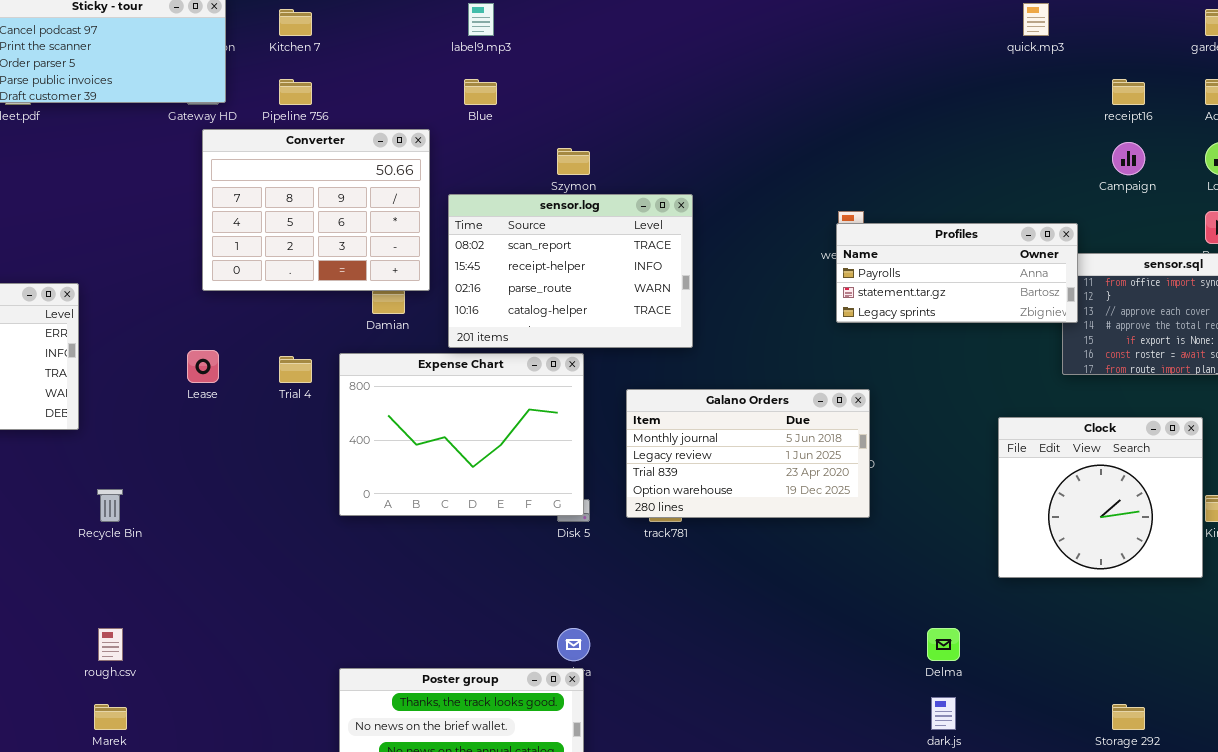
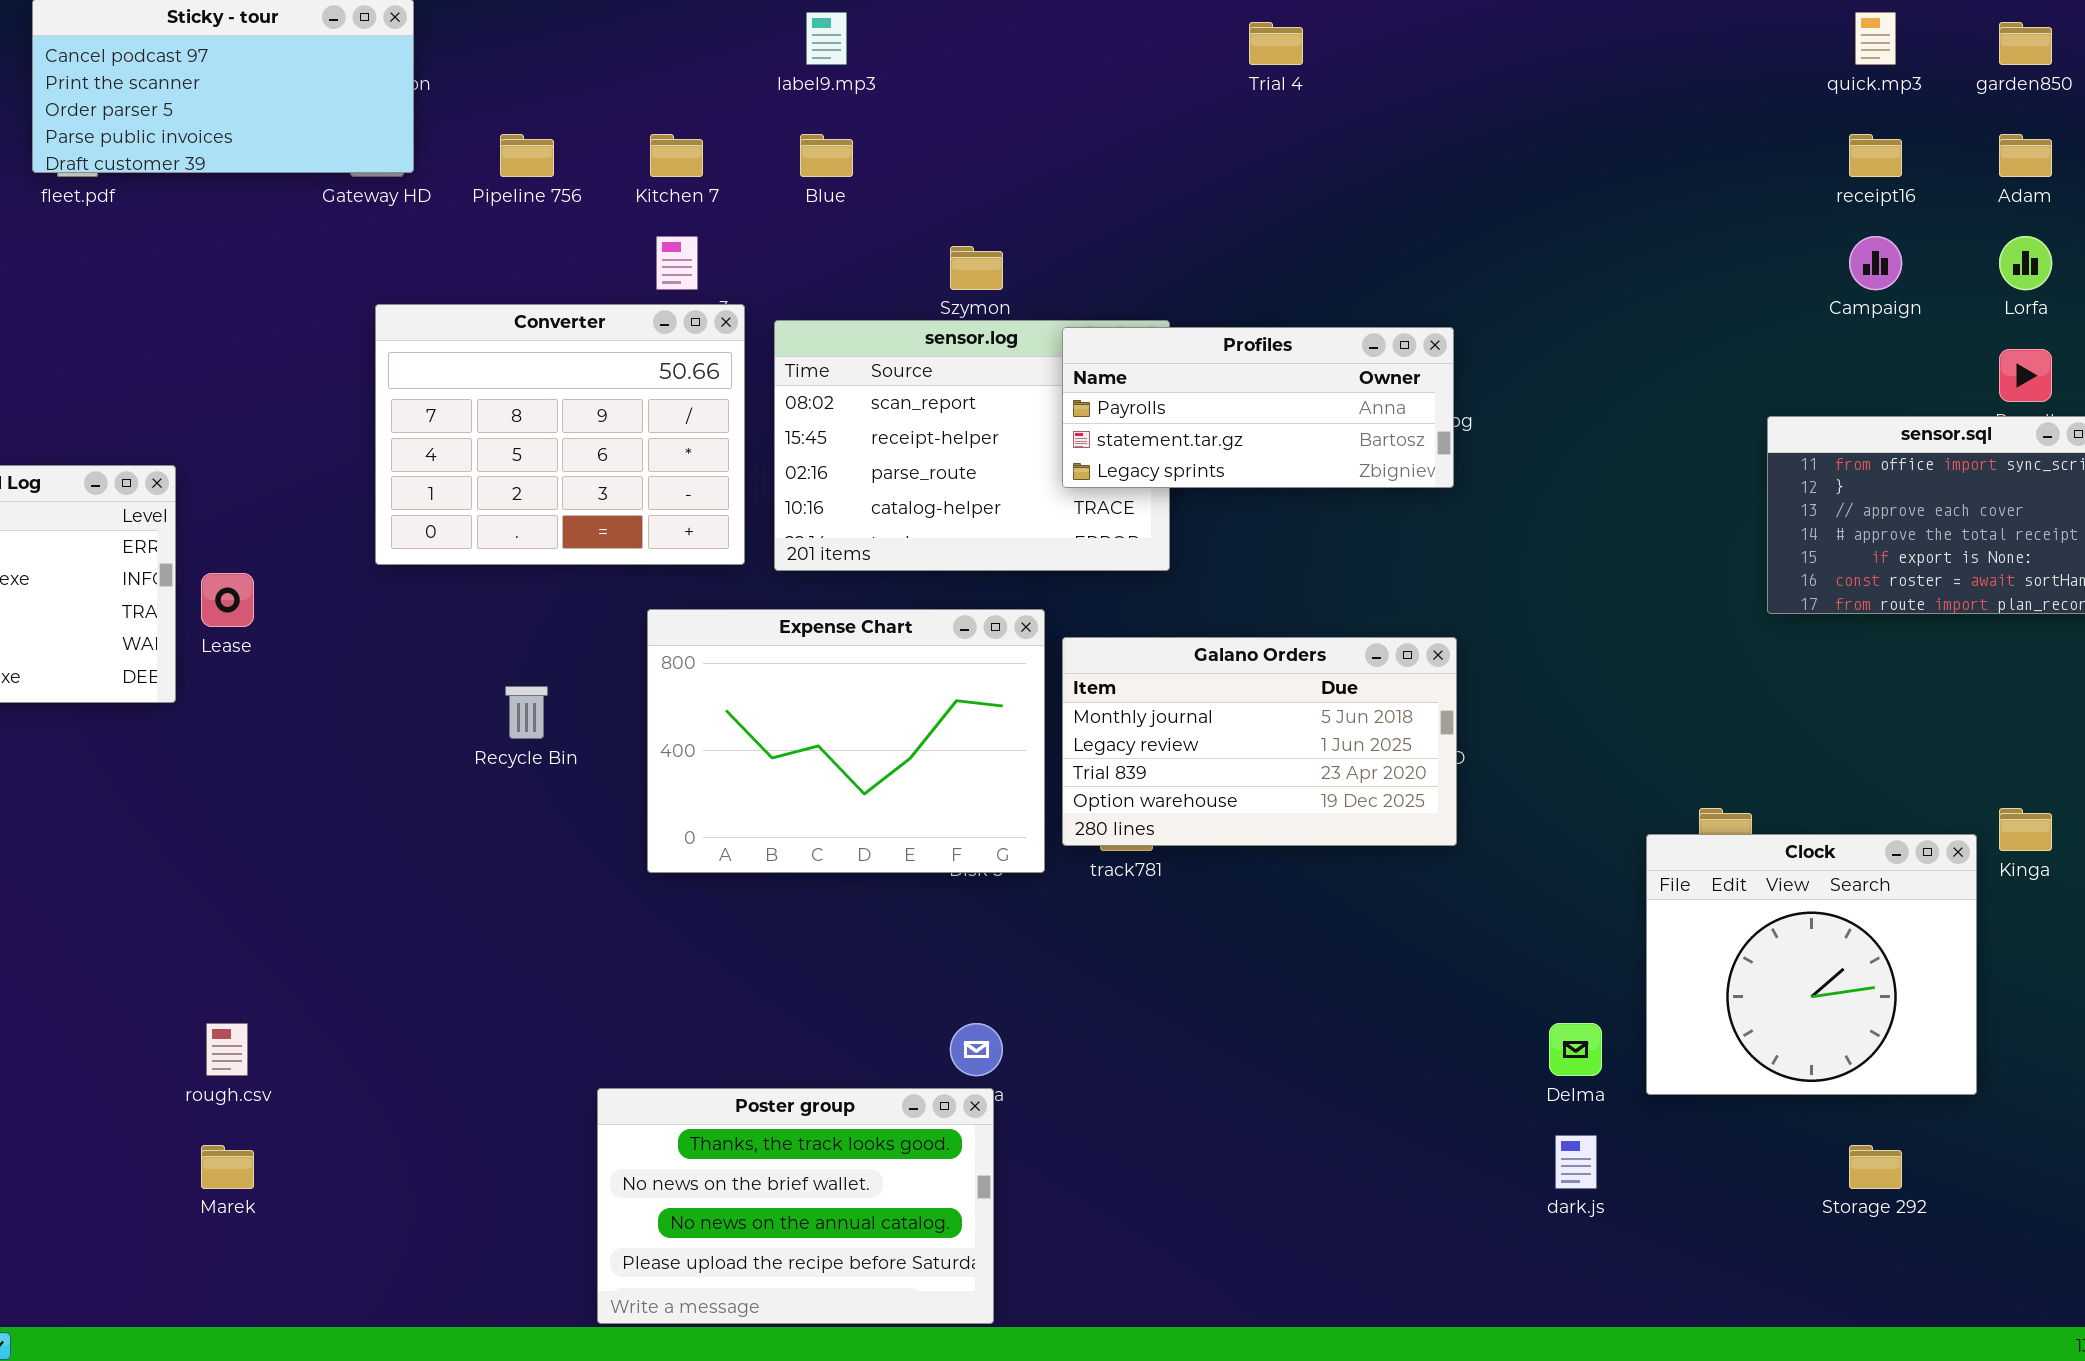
quick.mp3: [1023,3,1049,36] -> [1855,12,1896,65], moved
Kitchen 7: [279,9,312,36] -> [650,134,703,177], moved
Converter: [202,129,430,291] -> [375,304,745,565], moved
Profiles: [836,223,1078,323] -> [1062,327,1454,488], moved
Lease: [187,350,219,383] -> [201,573,254,627], moved
Expense Chart: [339,353,584,516] -> [647,609,1045,873], moved
Trial 4: [279,356,312,383] -> [1249,22,1303,65], moved
Clock: [998,417,1203,578] -> [1646,834,1977,1095], moved
Recycle Bin: [97,489,123,522] -> [505,686,548,739], moved

